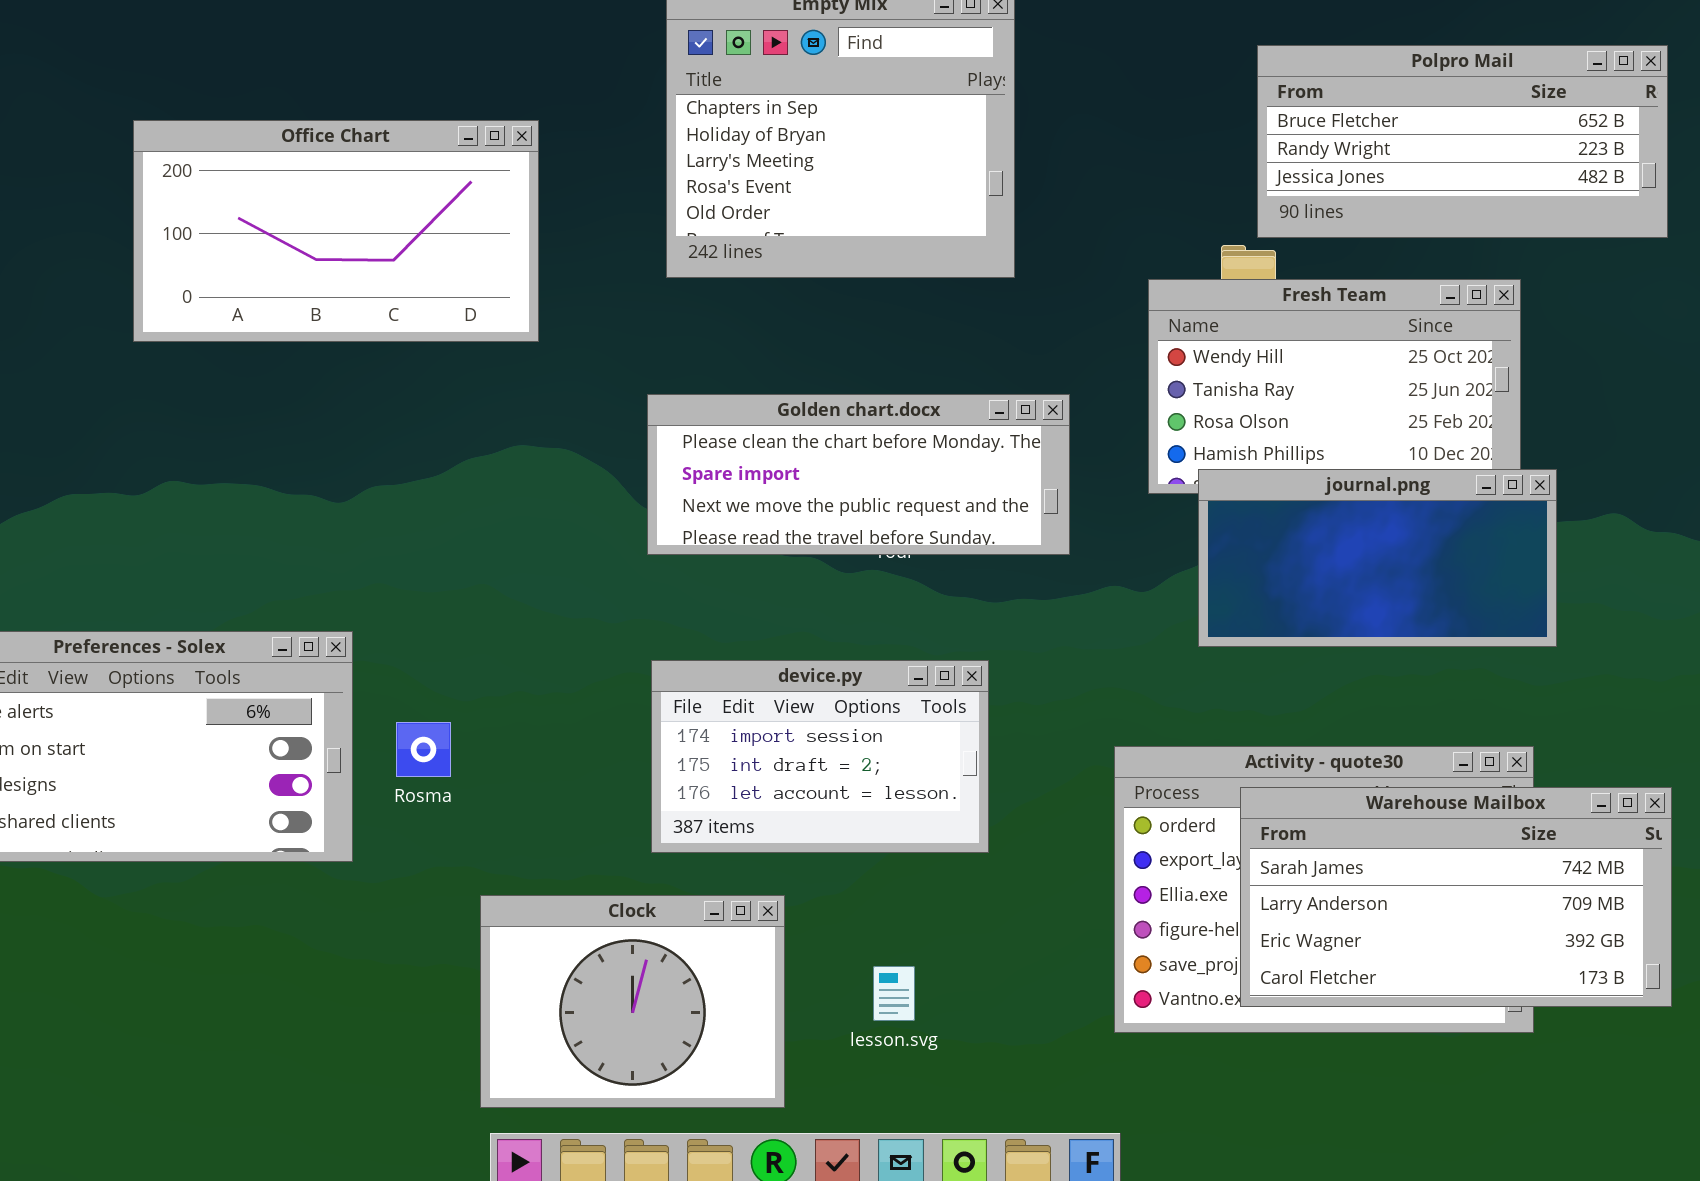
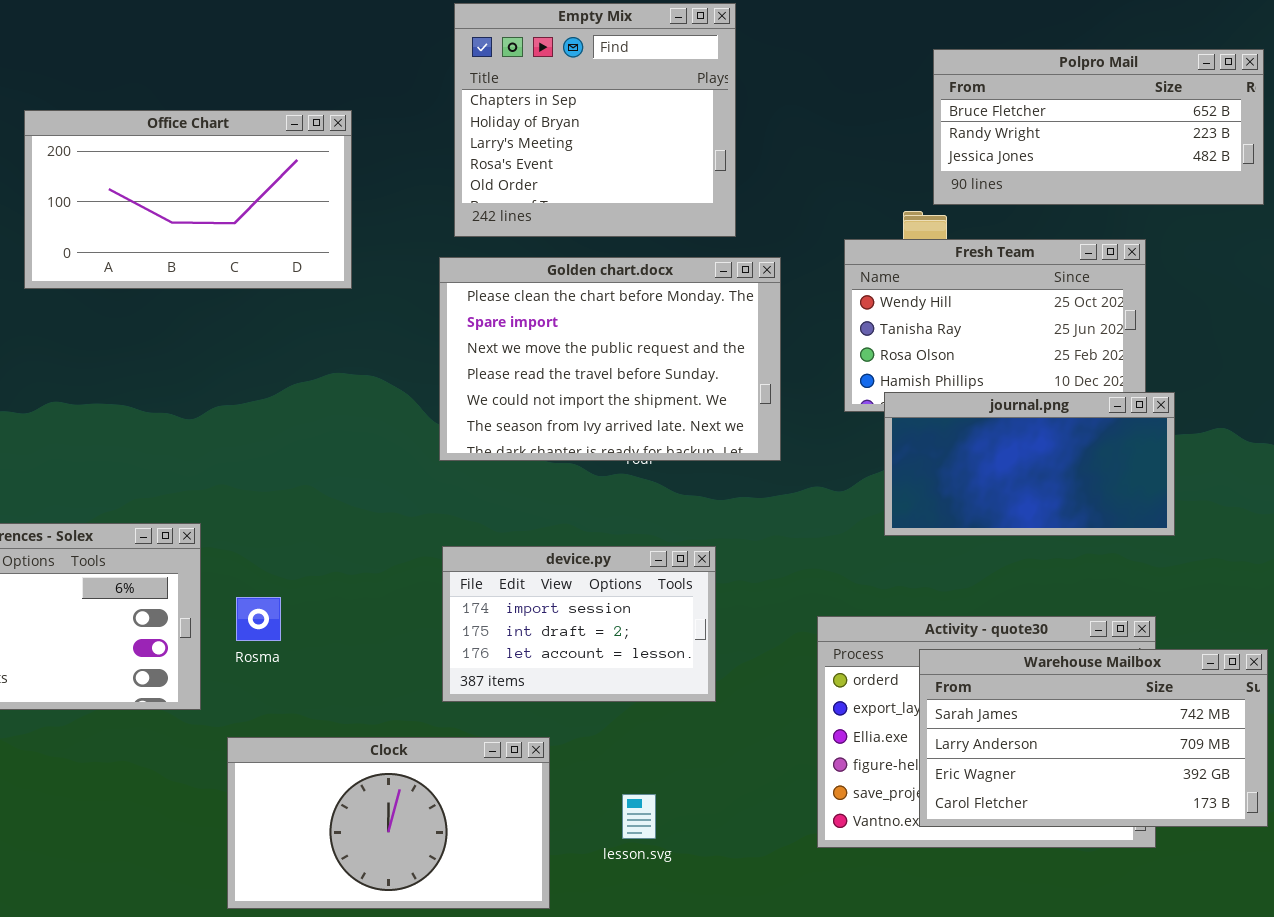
Golden chart.docx: [647,394,1070,555] -> [439,257,781,461], resized
Clock: [480,895,785,1108] -> [227,737,550,909], resized

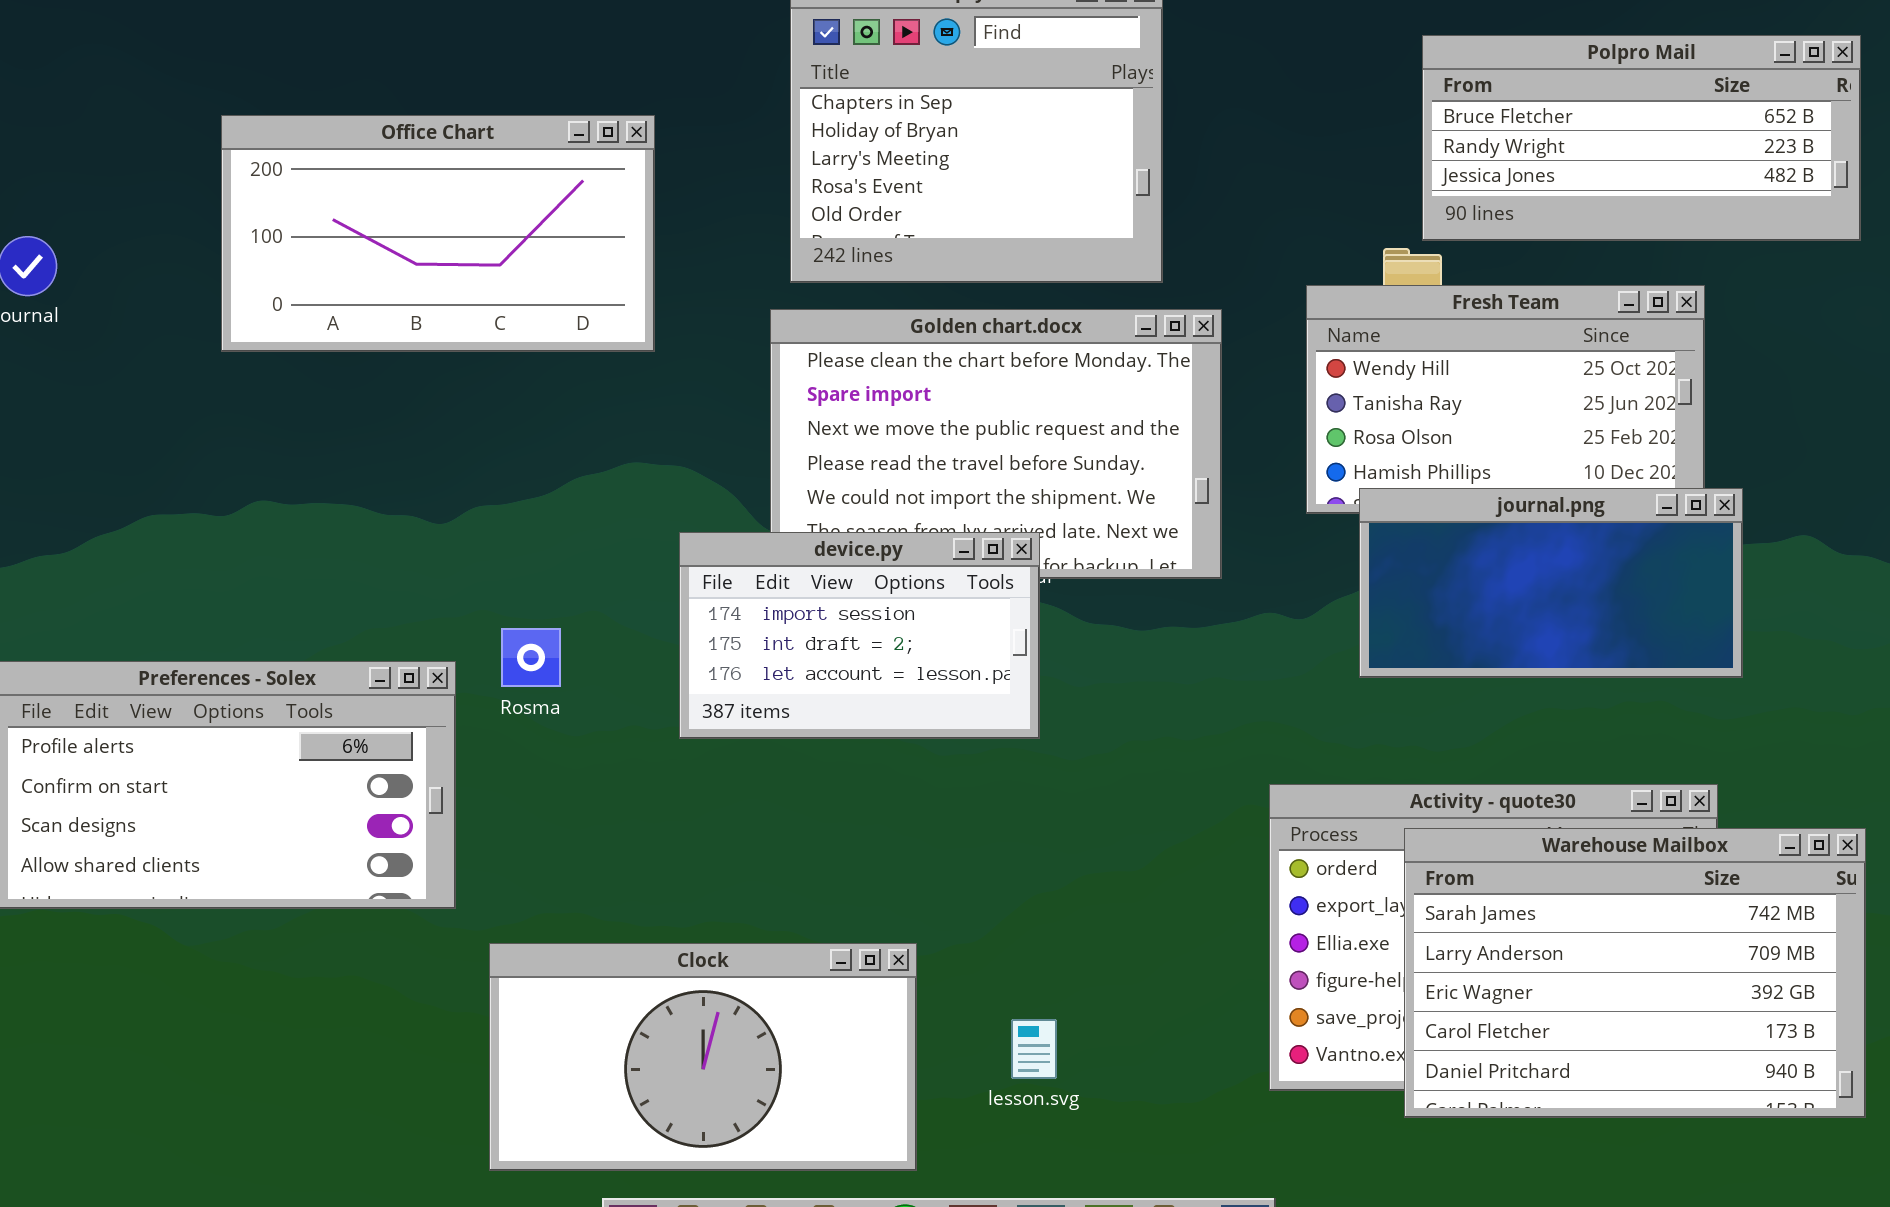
device.py: [442,546,716,702] -> [679,532,1040,739], moved
Rosma: [236,597,281,641] -> [501,628,561,687], moved
Warehouse Mailbox: [919,649,1268,827] -> [1404,828,1866,1118], resized

